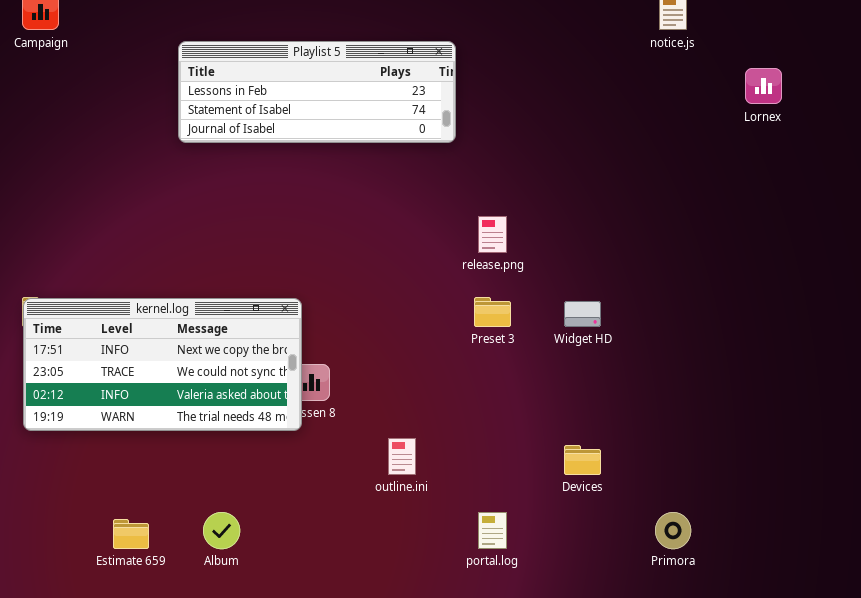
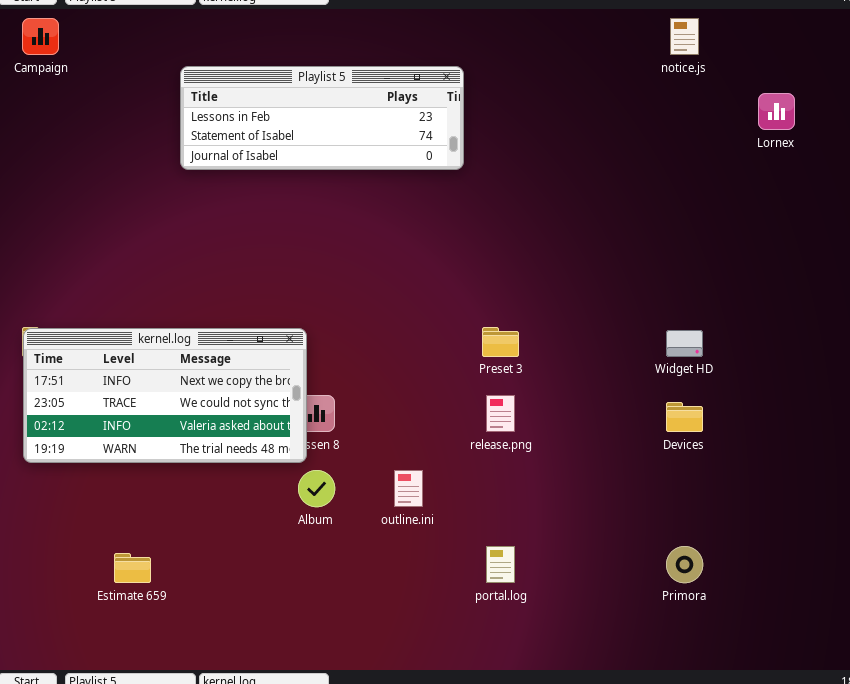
release.png: [478,216,507,253] -> [486,395,515,432], moved
Widget HD: [564,301,601,327] -> [666,330,703,357], moved
Devices: [564,445,601,475] -> [666,402,703,432], moved
Album: [203,512,240,549] -> [298,470,335,507], moved

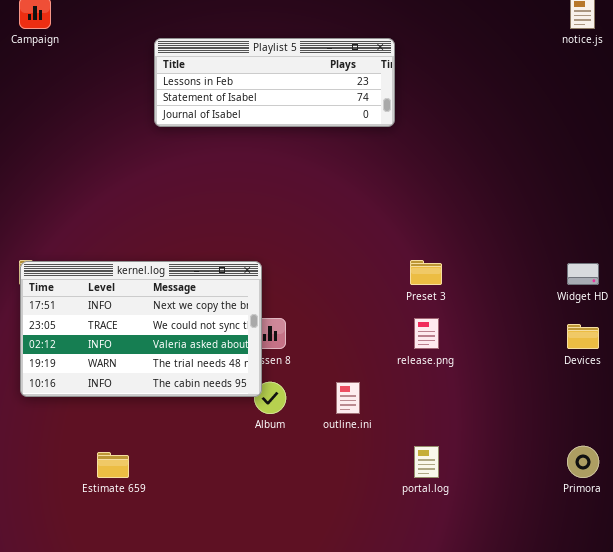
kernel.log: [23,328,307,463] -> [20,261,262,397], resized

